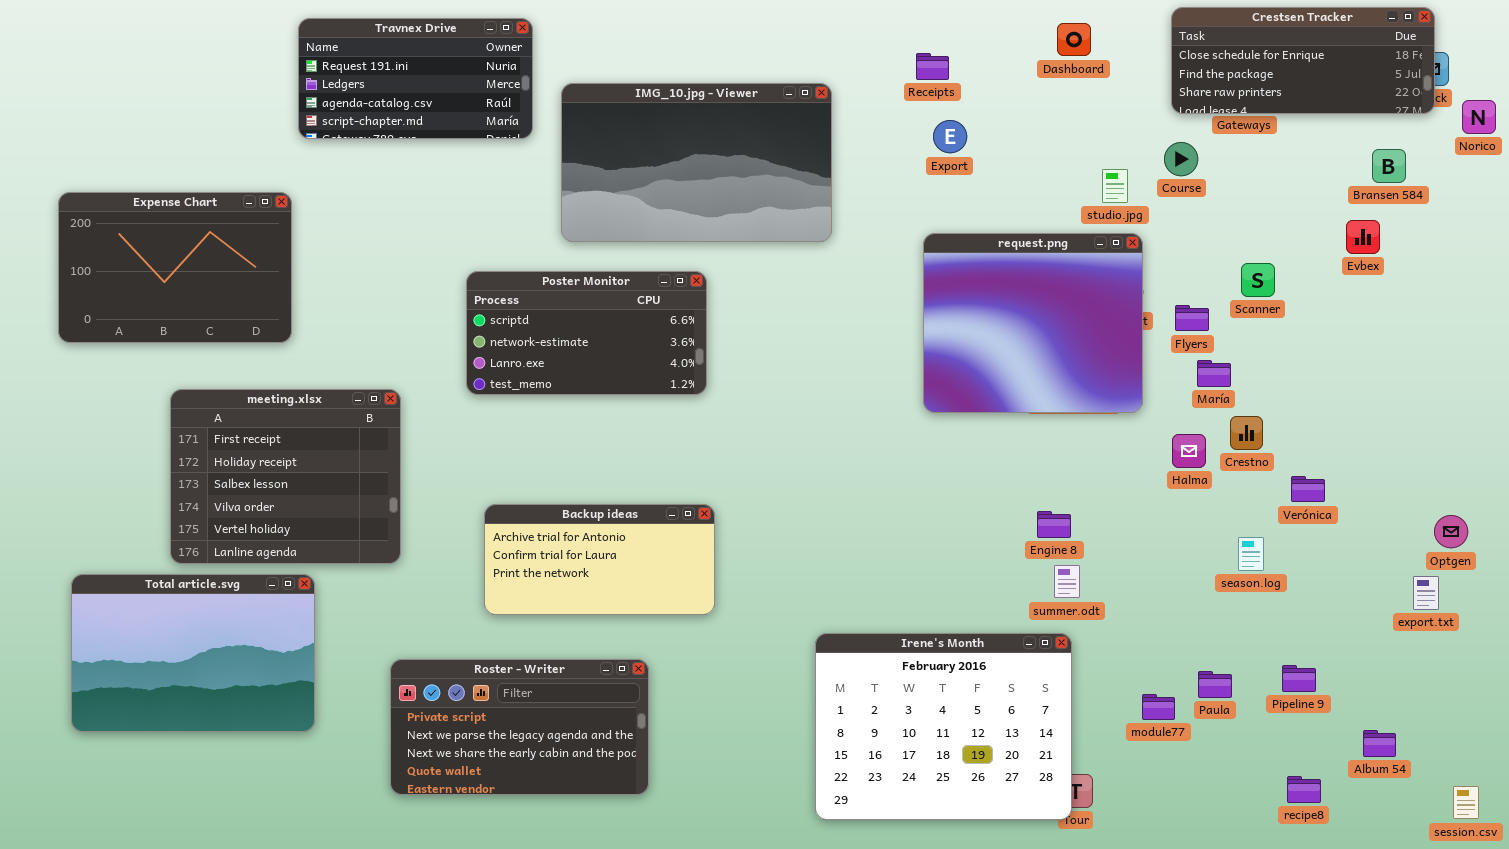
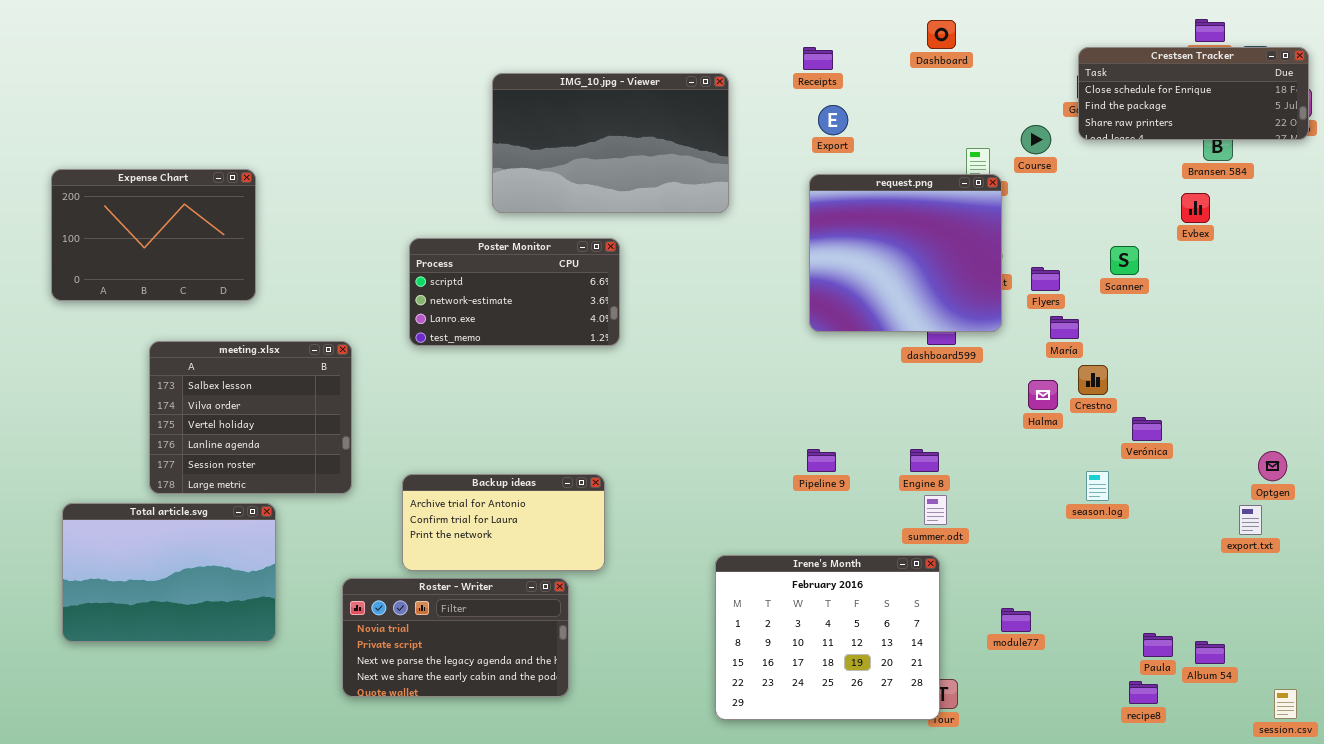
Crestsen Tracker: [1171,7,1435,114] -> [1078,47,1309,140], moved
Travnex Drive: [298,18,533,139] -> none, closed
request.png: [923,233,1143,413] -> [809,174,1002,332], moved
Scanner: [1241,263,1275,297] -> [1110,246,1139,275], moved
meeting.xlsx: [170,389,401,564] -> [149,341,352,494], scrolled down 2 rows
Backup ideas: [484,504,715,615] -> [402,474,605,571], moved
Roster - Writer: [390,659,649,795] -> [342,578,569,697], scrolled up 1 row
Pipeline 9: [1282,665,1316,692] -> [807,449,836,472], moved
Paula: [1198,671,1232,698] -> [1143,633,1173,657], moved

